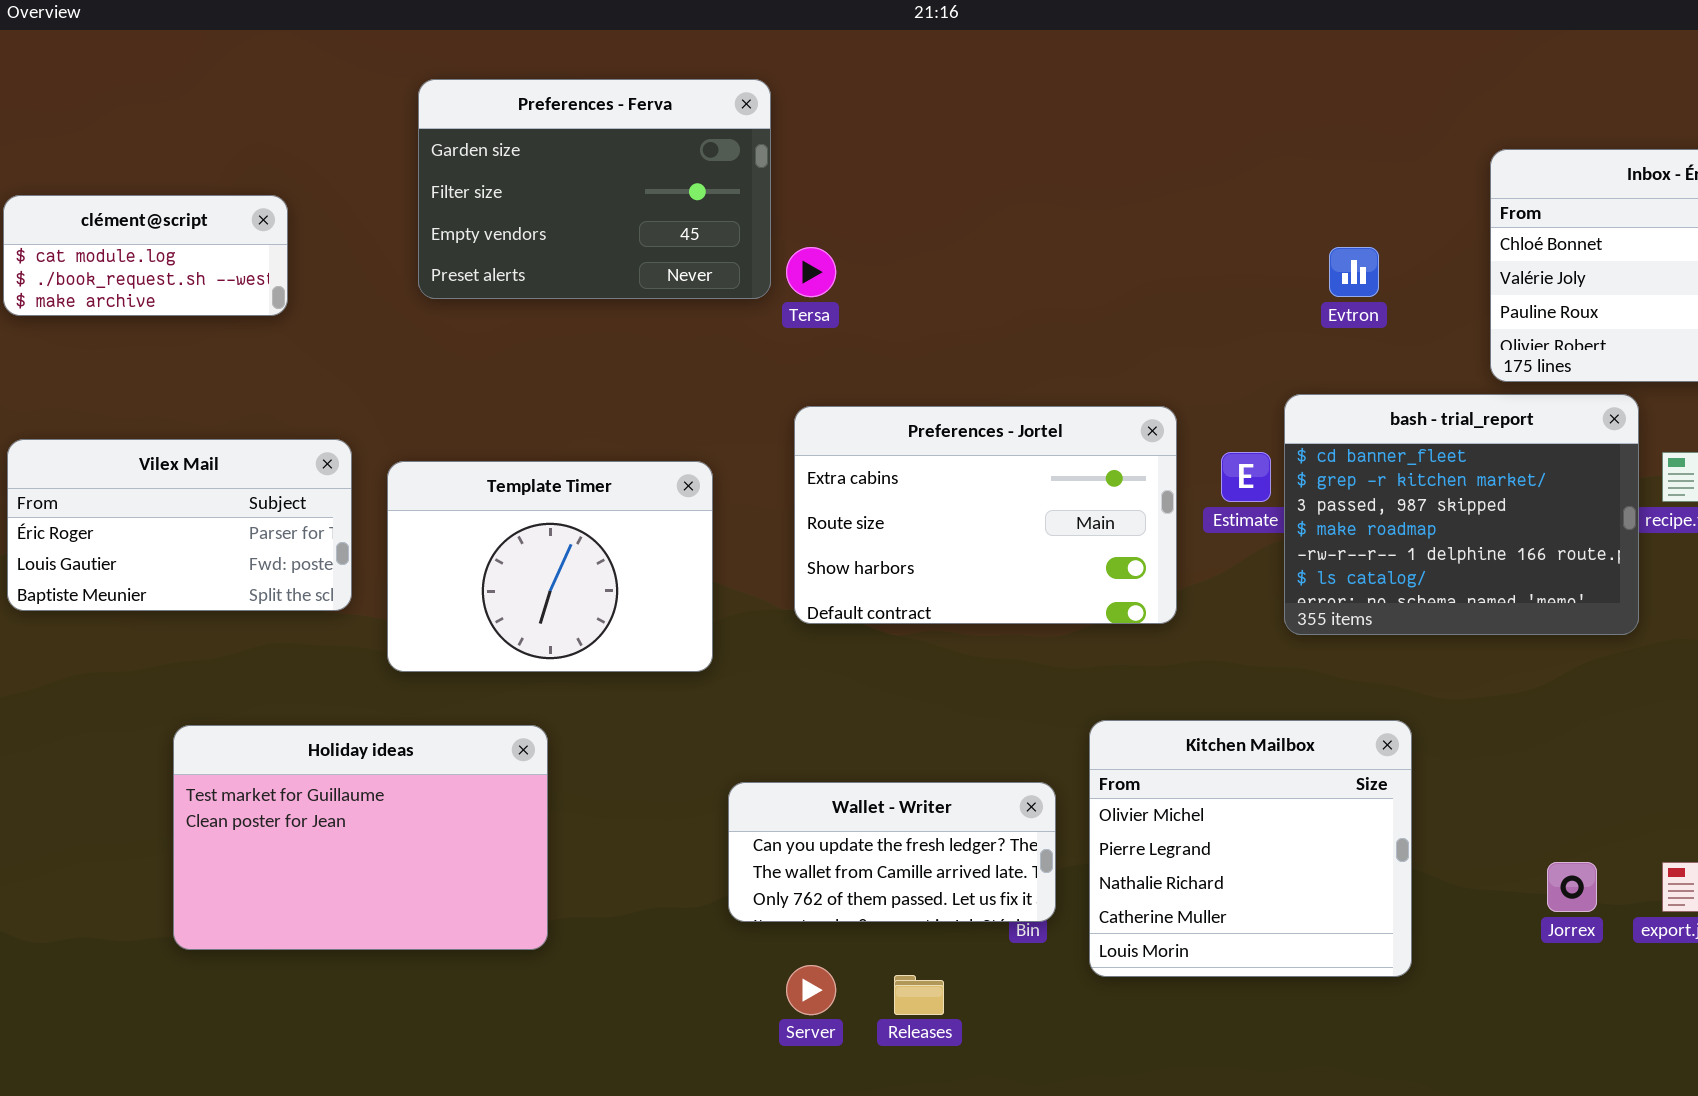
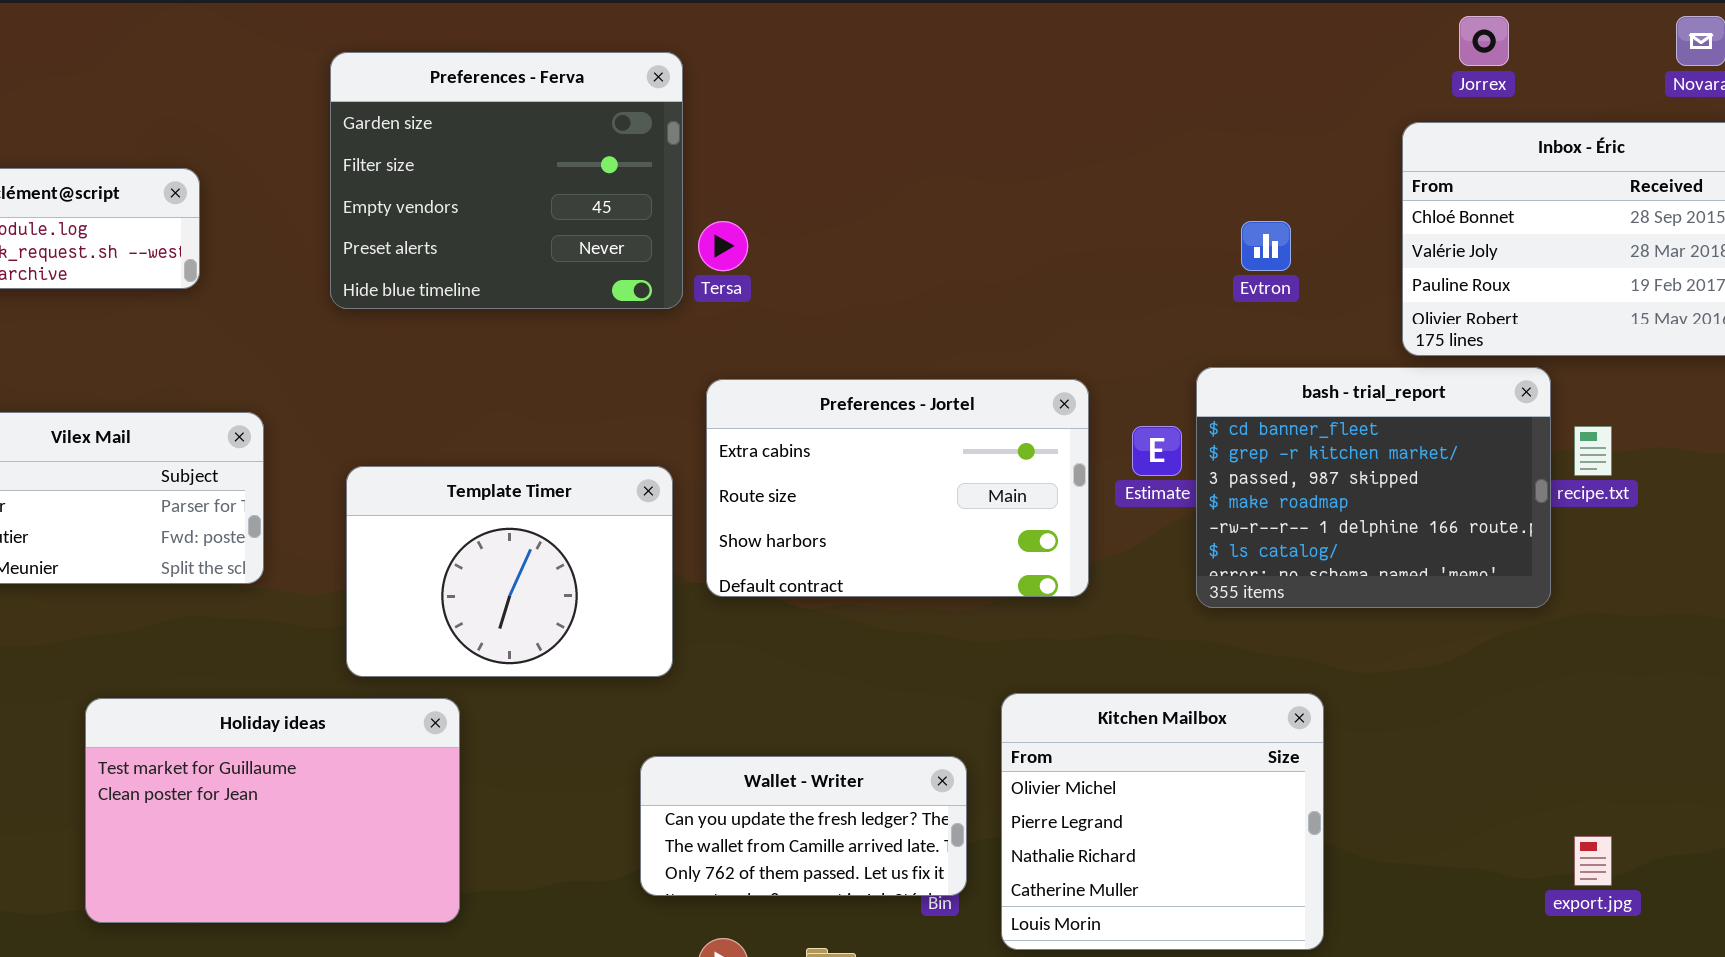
Preferences - Ferva: [418,79,771,299] -> [330,52,683,309], resized
Template Timer: [387,461,713,672] -> [346,466,673,677], moved
Jorrex: [1547,862,1597,912] -> [1459,16,1509,66], moved

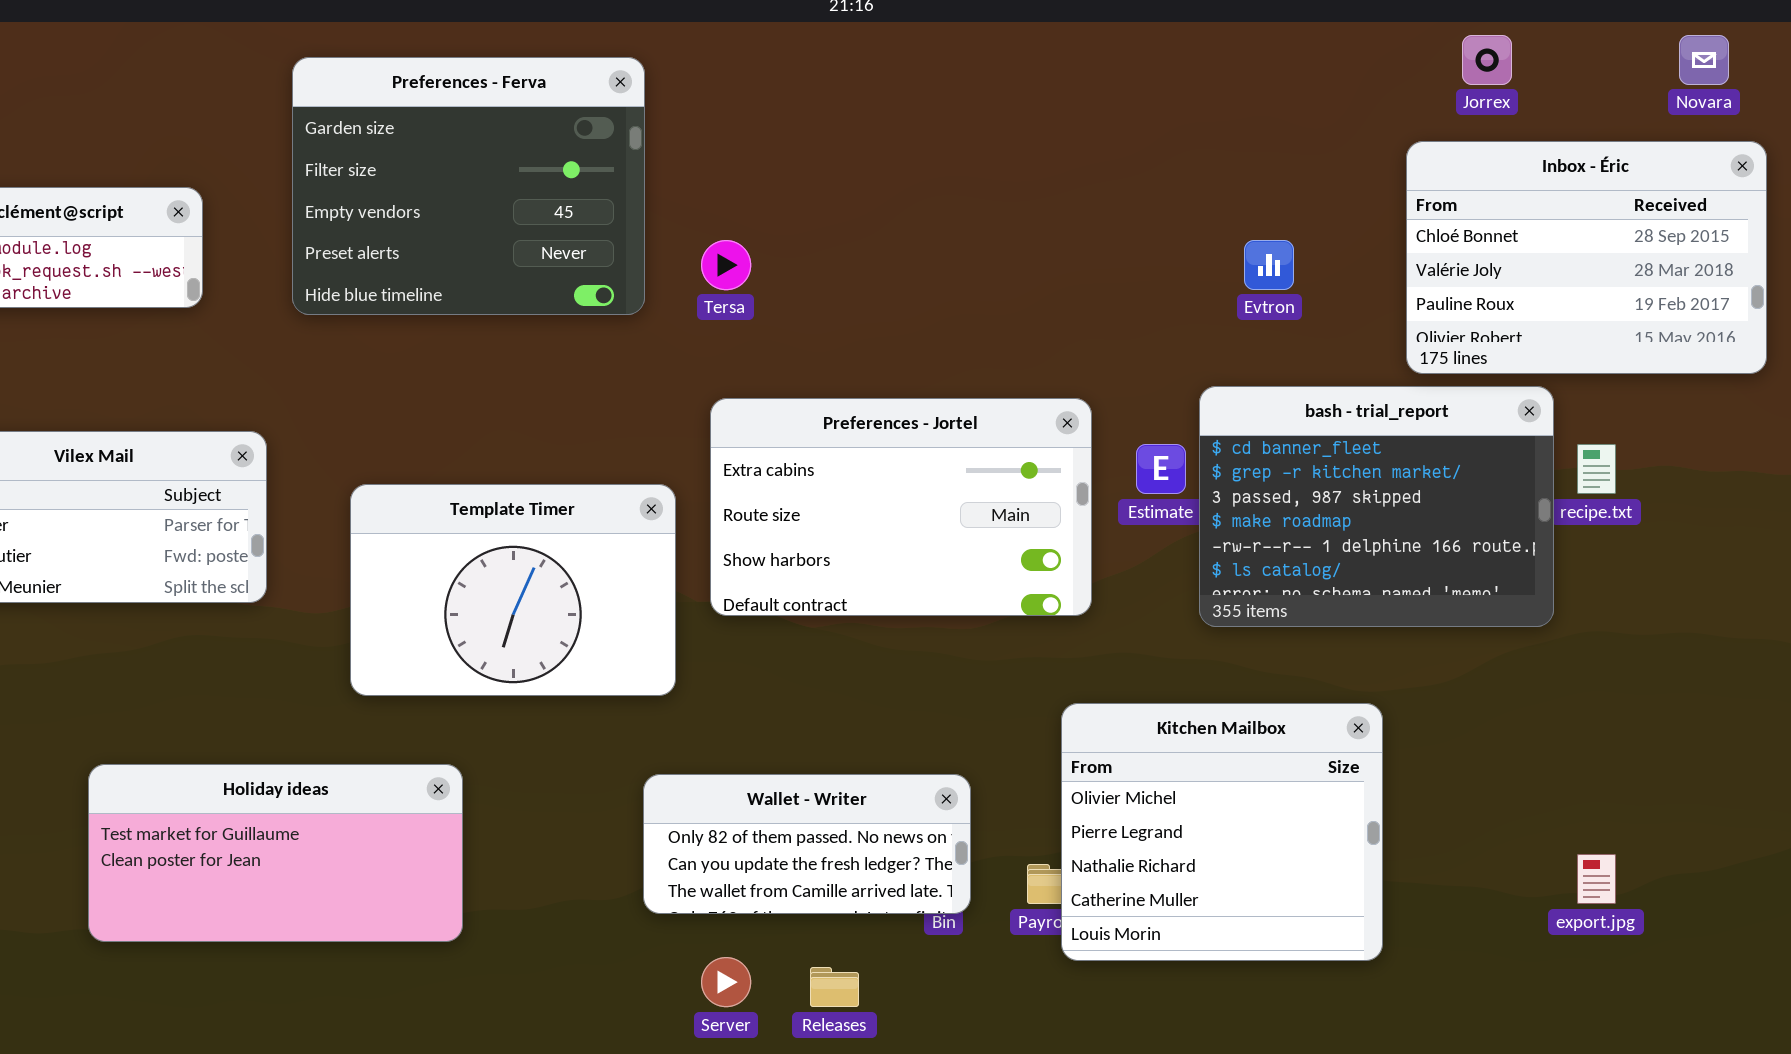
Preferences - Ferva: [330,52,683,309] -> [292,57,645,315], moved
Kitchen Mailbox: [1001,693,1324,950] -> [1061,703,1383,961], moved
Holiday ideas: [85,698,460,923] -> [88,764,463,942], resized
Wallet - Writer: [640,756,967,896] -> [643,774,971,914], scrolled up 1 row

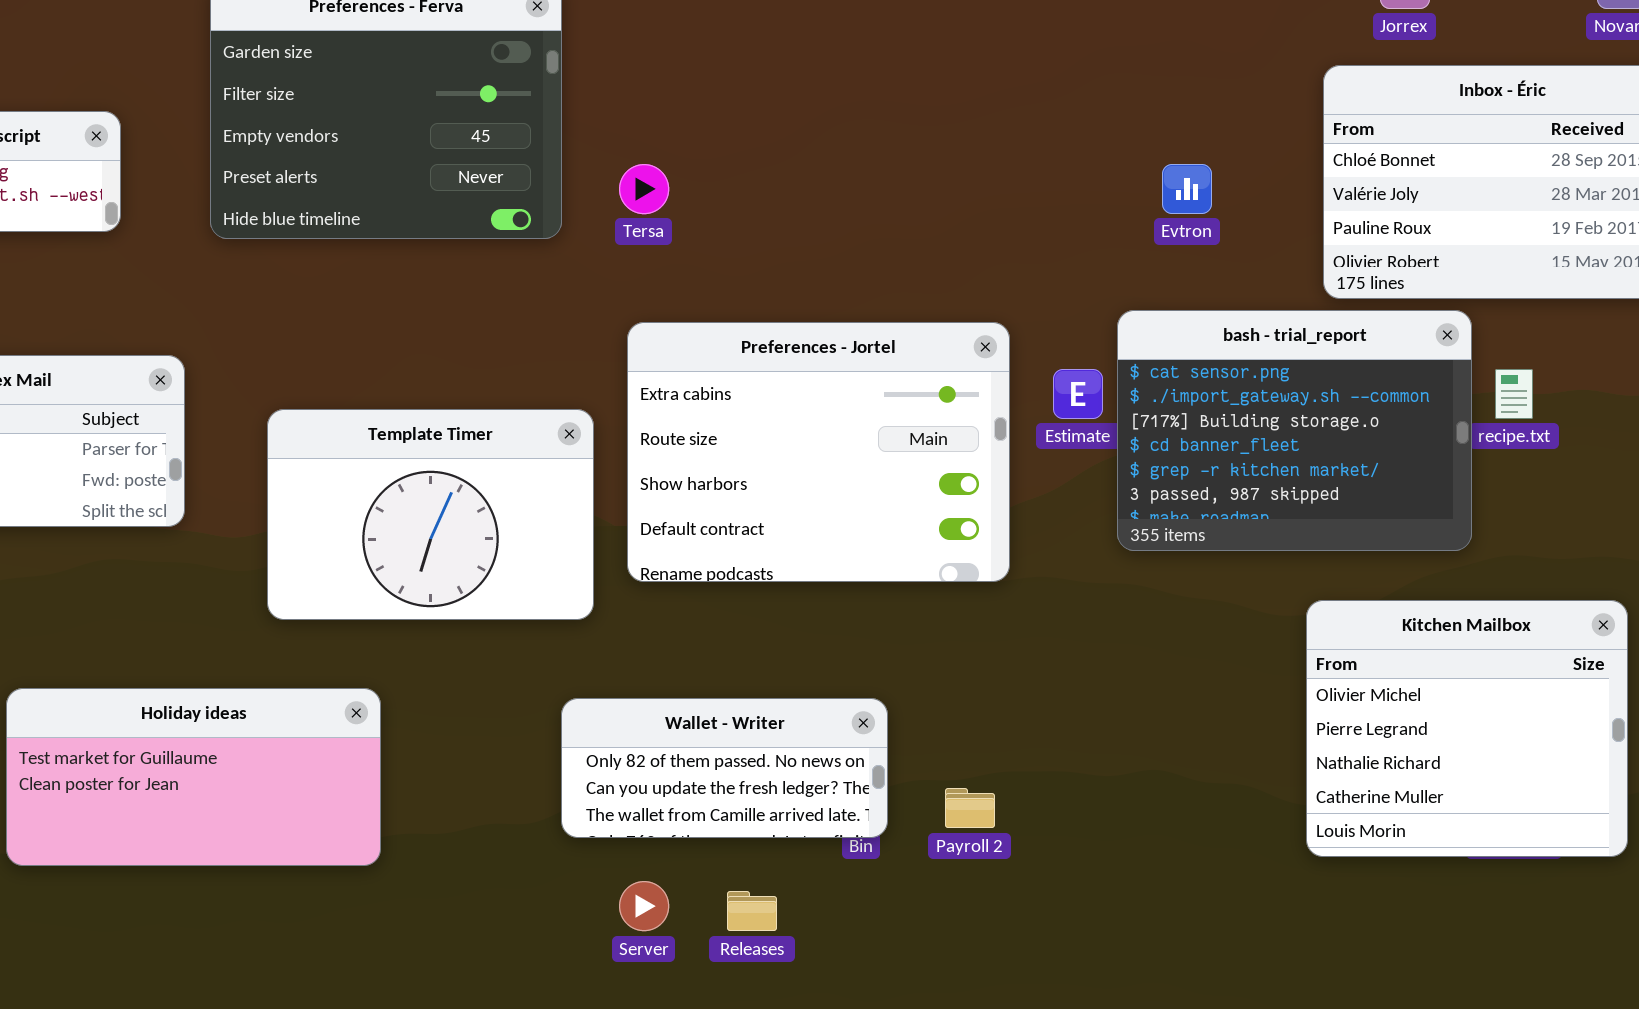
bash - trial_report: [1199,386,1554,627] -> [1117,310,1472,551], scrolled up 3 rows
Preferences - Jortel: [710,398,1092,616] -> [627,322,1010,582], resized
Kitchen Mailbox: [1061,703,1383,961] -> [1306,600,1628,857], moved

